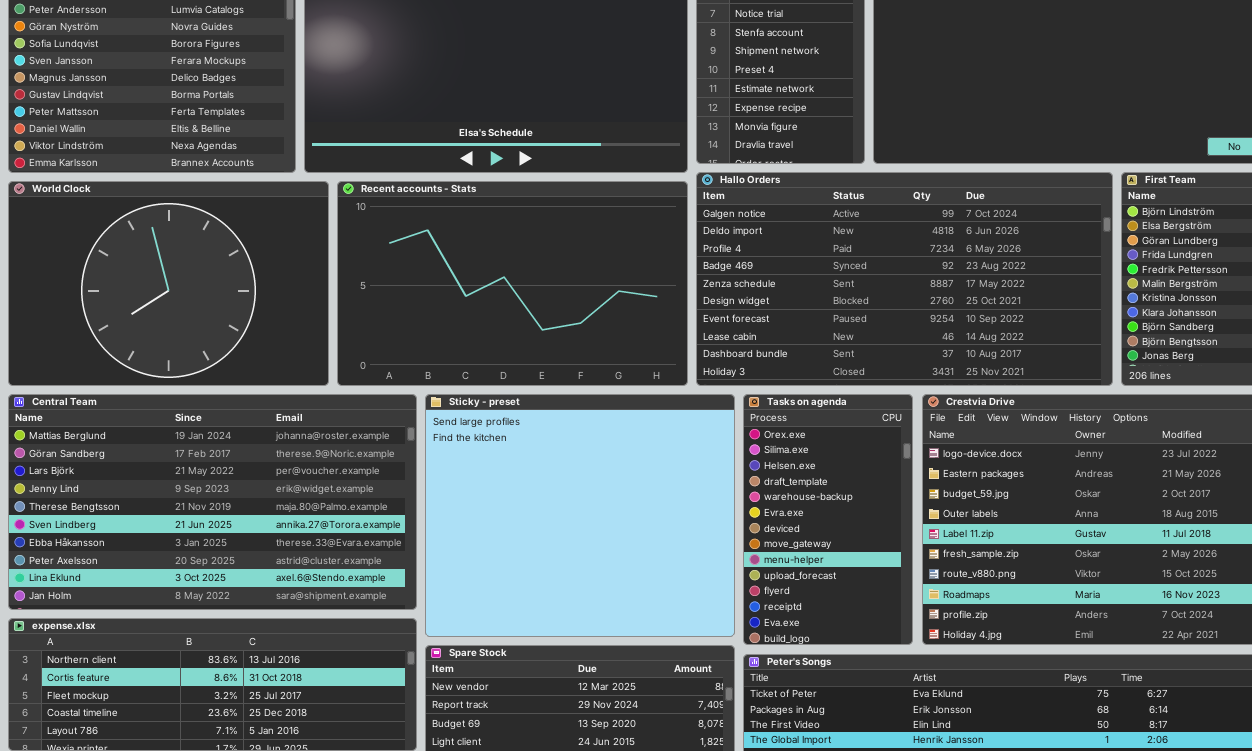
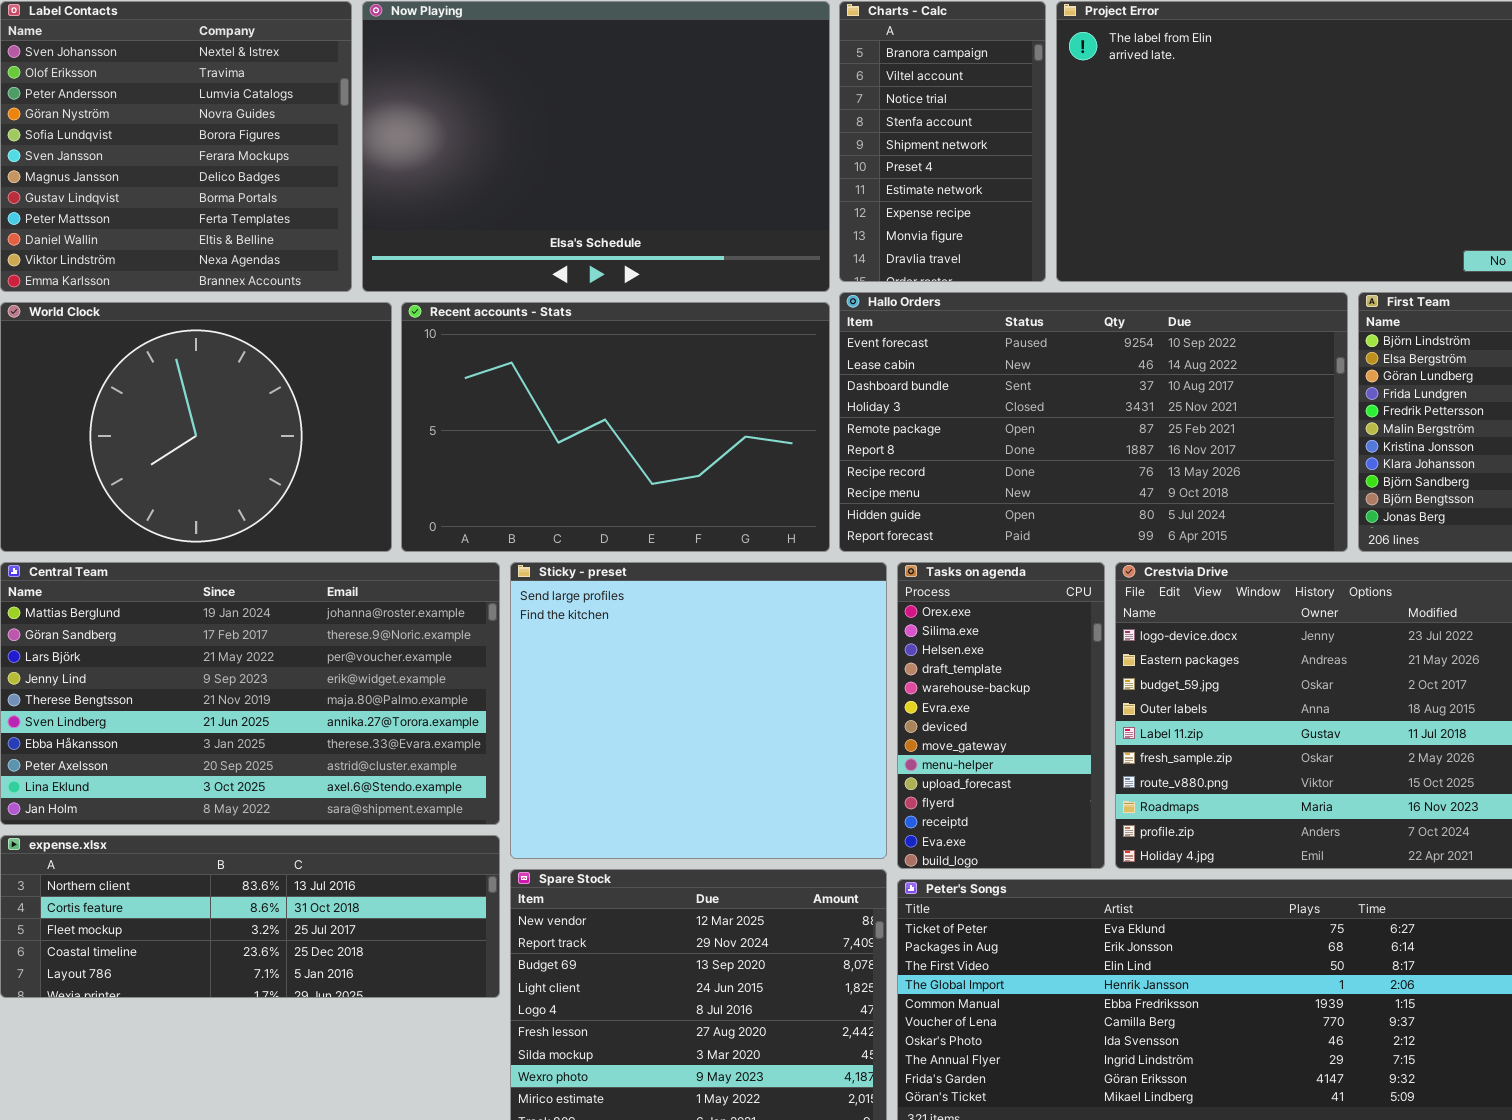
Hallo Orders: [696,172,1113,386] -> [839,292,1348,552], scrolled down 6 rows

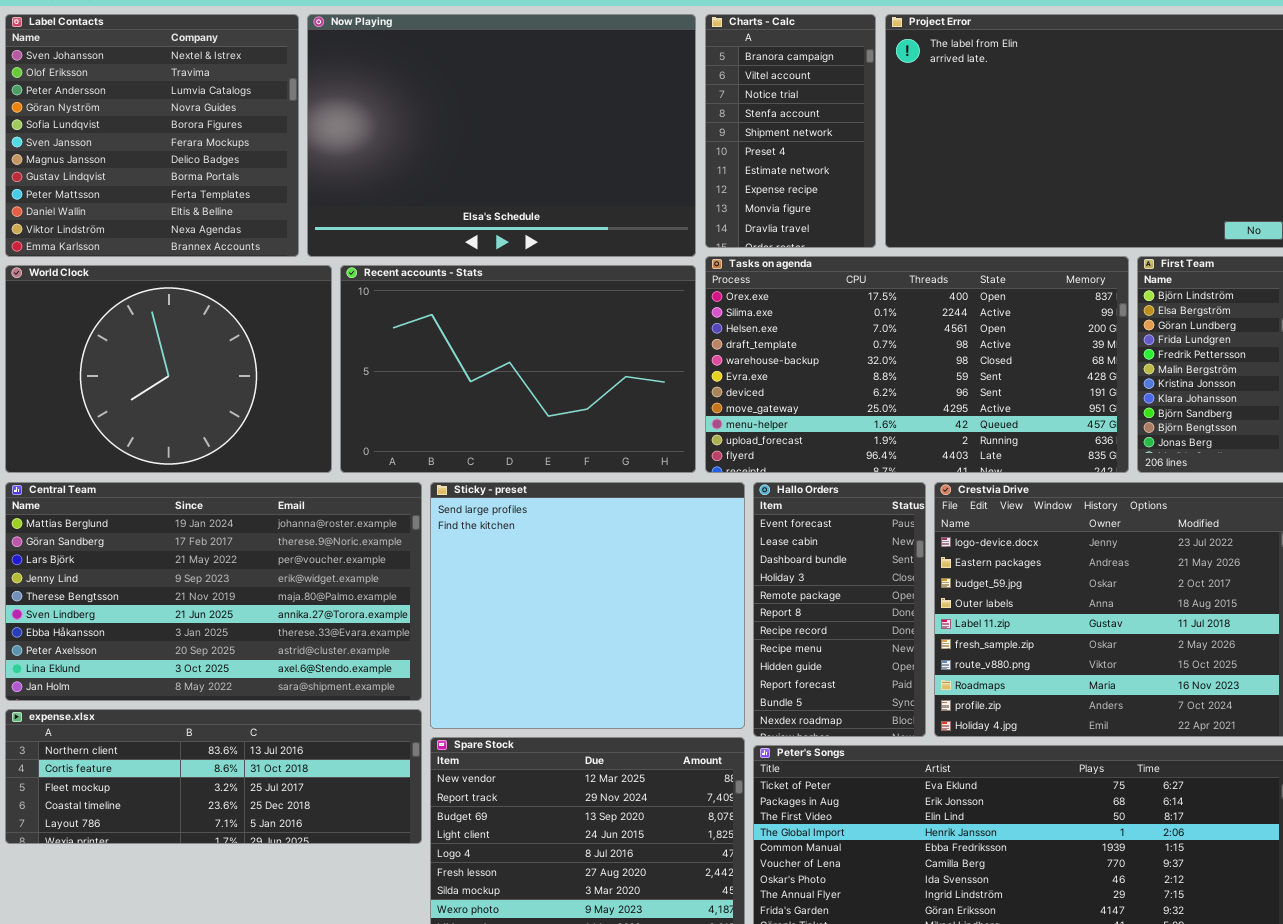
Hallo Orders: [839,292,1348,552] -> [753,482,926,737], moved, resized
Tasks on agenda: [897,562,1105,869] -> [705,256,1129,473], moved, resized

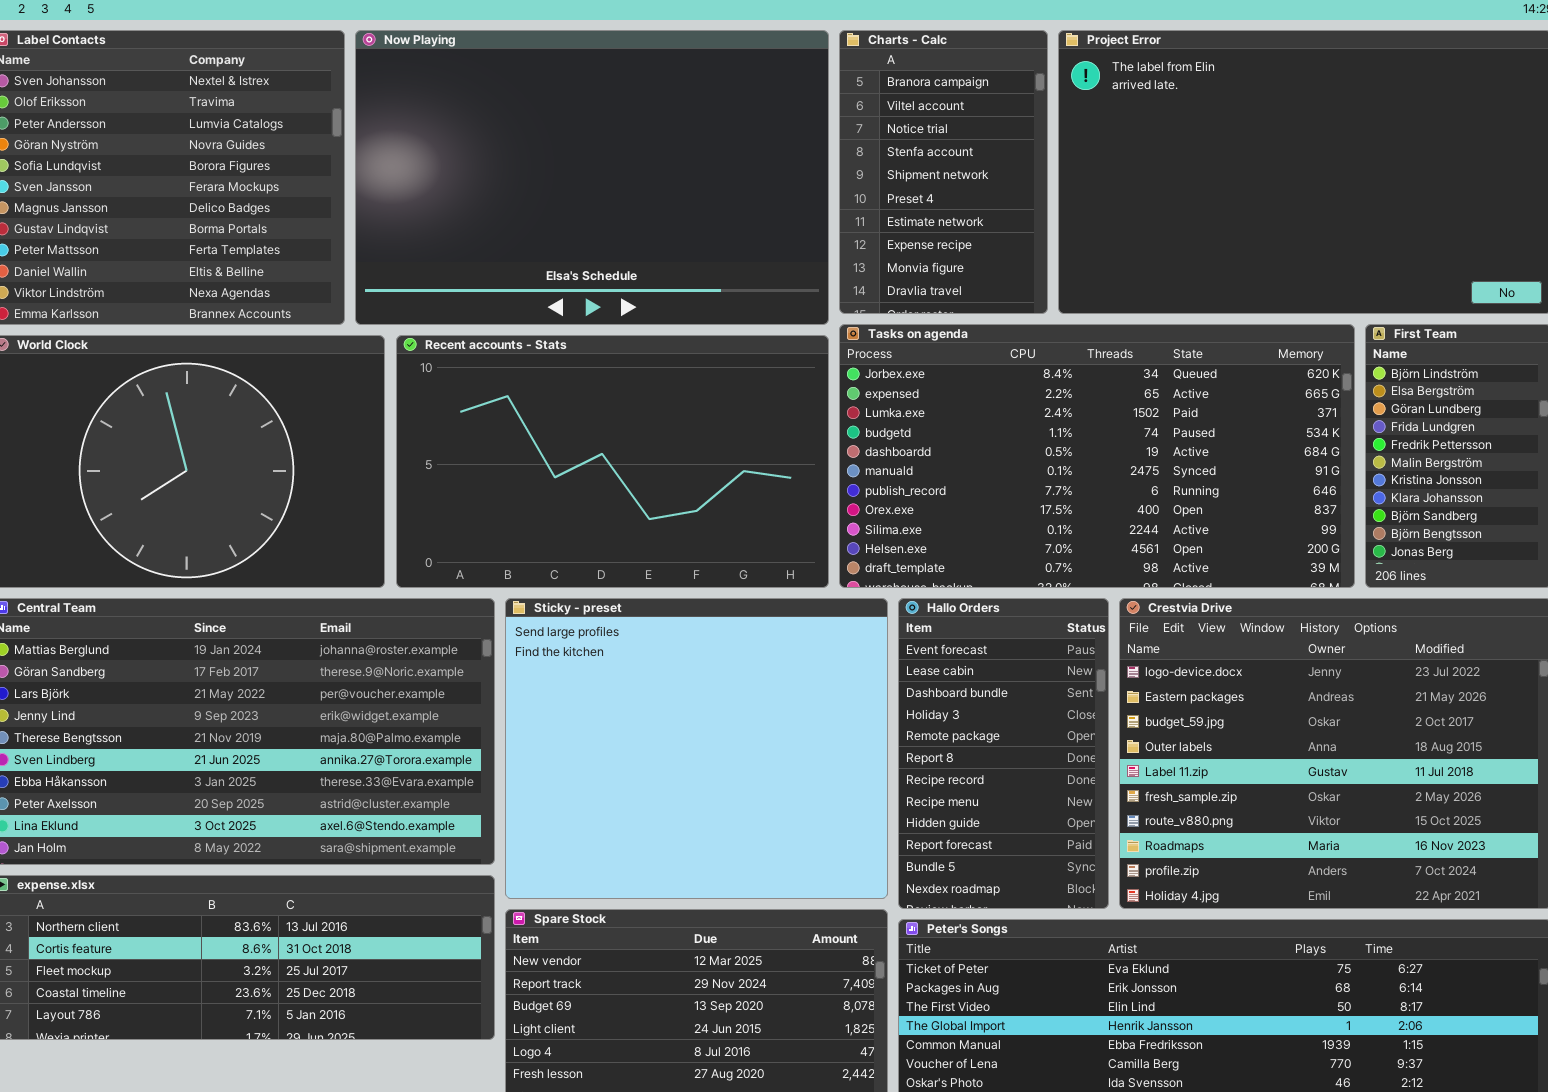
Tasks on agenda: [705,256,1129,473] -> [839,324,1355,588], scrolled up 7 rows

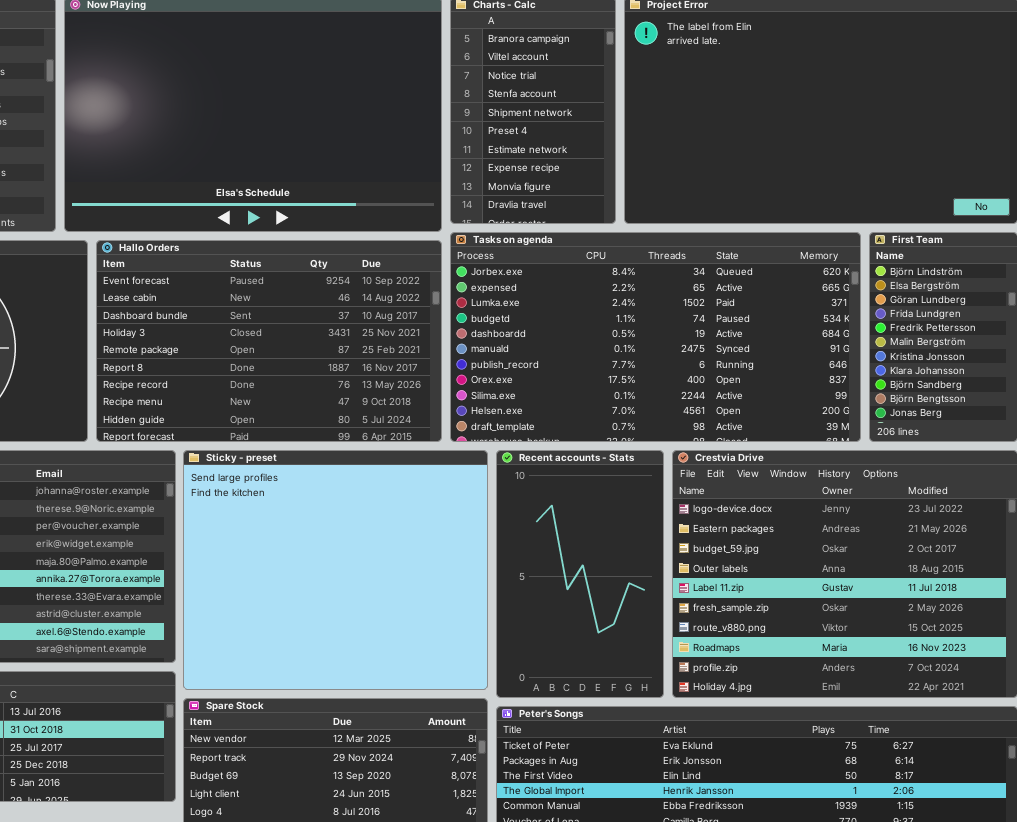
Recent accounts - Stats: [396,335,829,588] -> [496,450,664,698], moved, resized
Hallo Orders: [898,598,1109,909] -> [96,240,442,442], moved, resized

